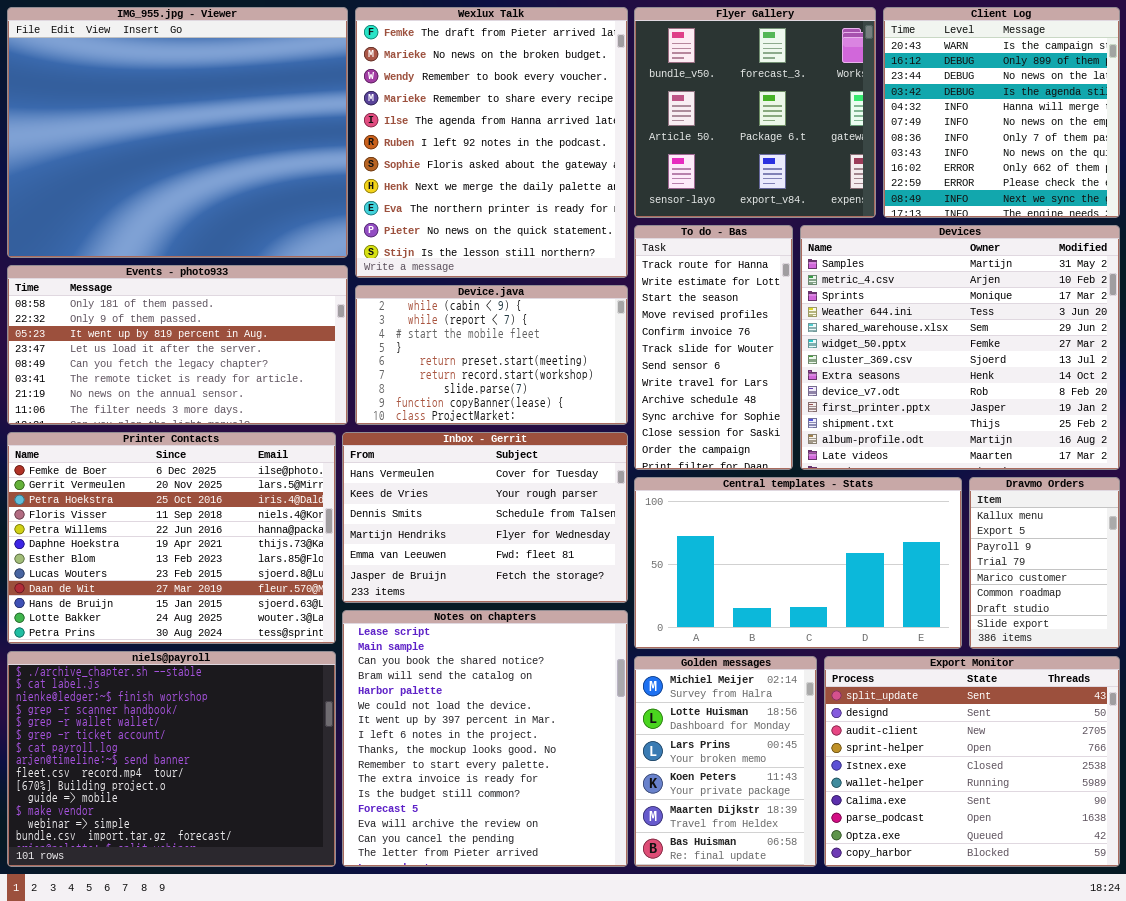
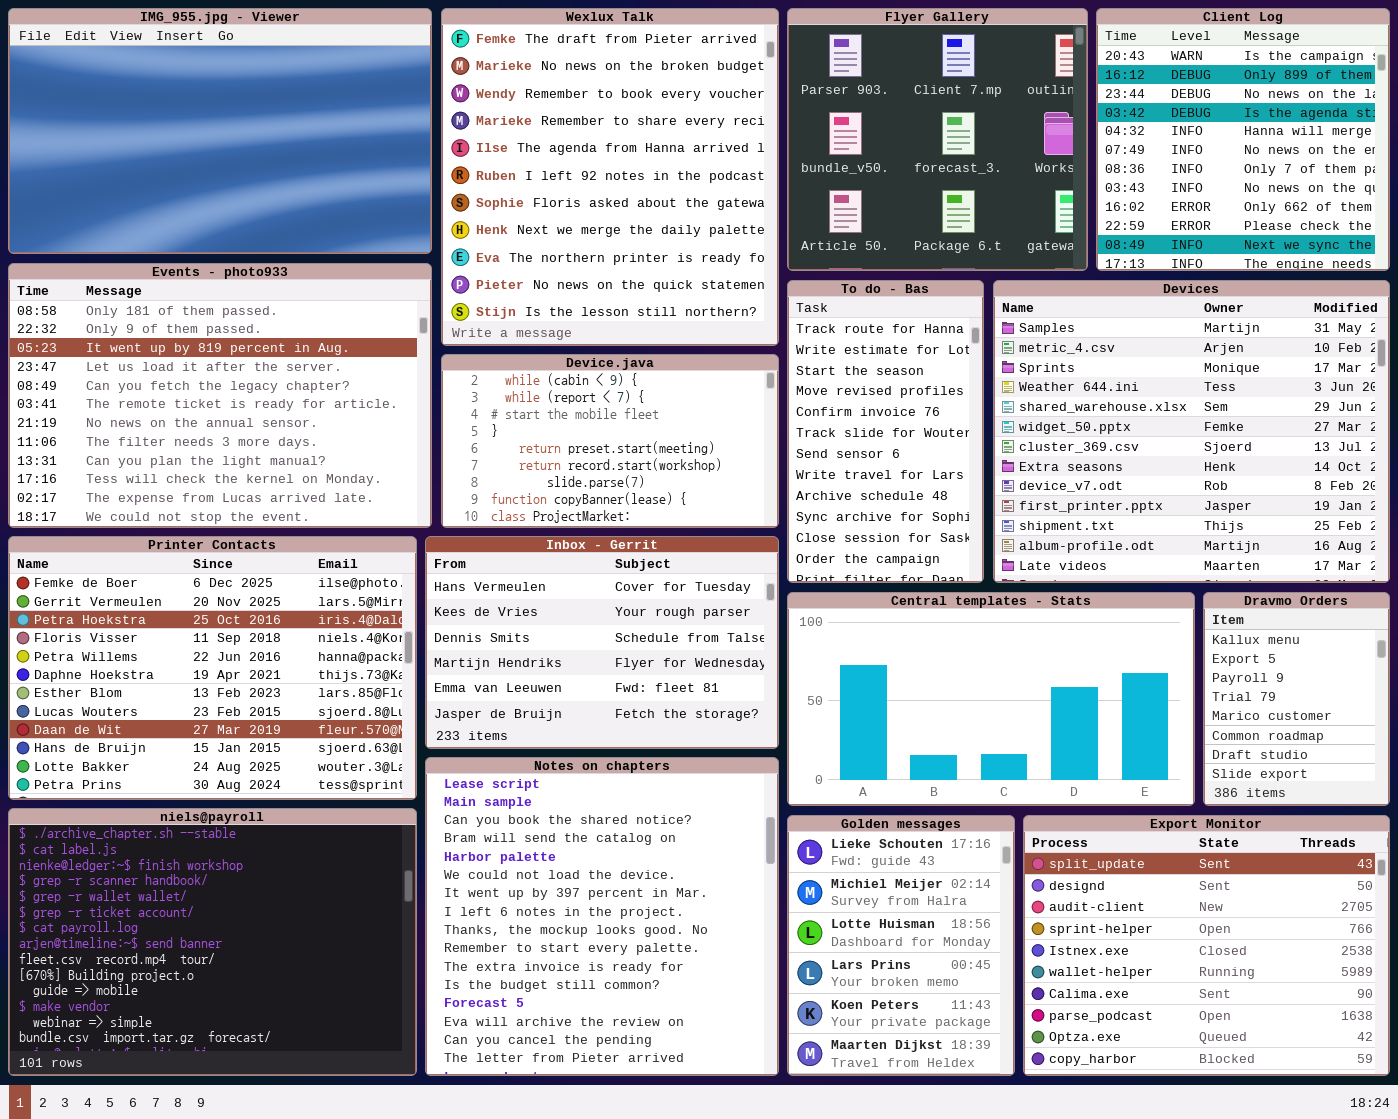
IMG_955.jpg - Viewer: [7,7,348,258] -> [8,8,432,254], resized
Flyer Gallery: [634,7,876,218] -> [787,8,1088,271], scrolled up 1 row
Events - photo933: [7,265,348,425] -> [8,263,432,528], resized
Golden messages: [634,656,817,867] -> [787,815,1015,1076], scrolled up 1 row

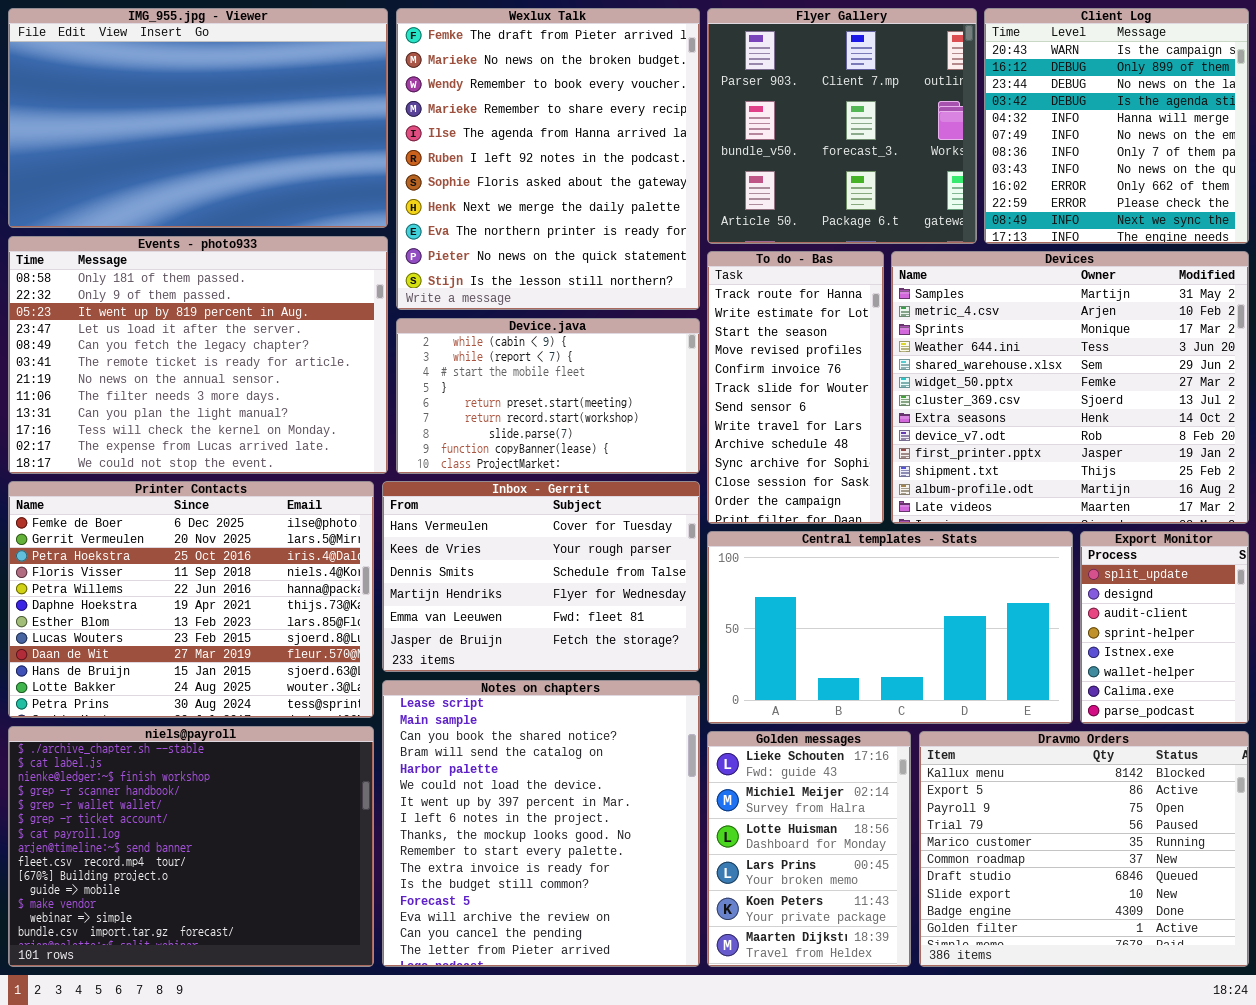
Dravmo Orders: [1203,592,1390,806] -> [919,731,1249,967], moved, resized
Export Monitor: [1023,815,1390,1076] -> [1080,531,1249,724], moved, resized

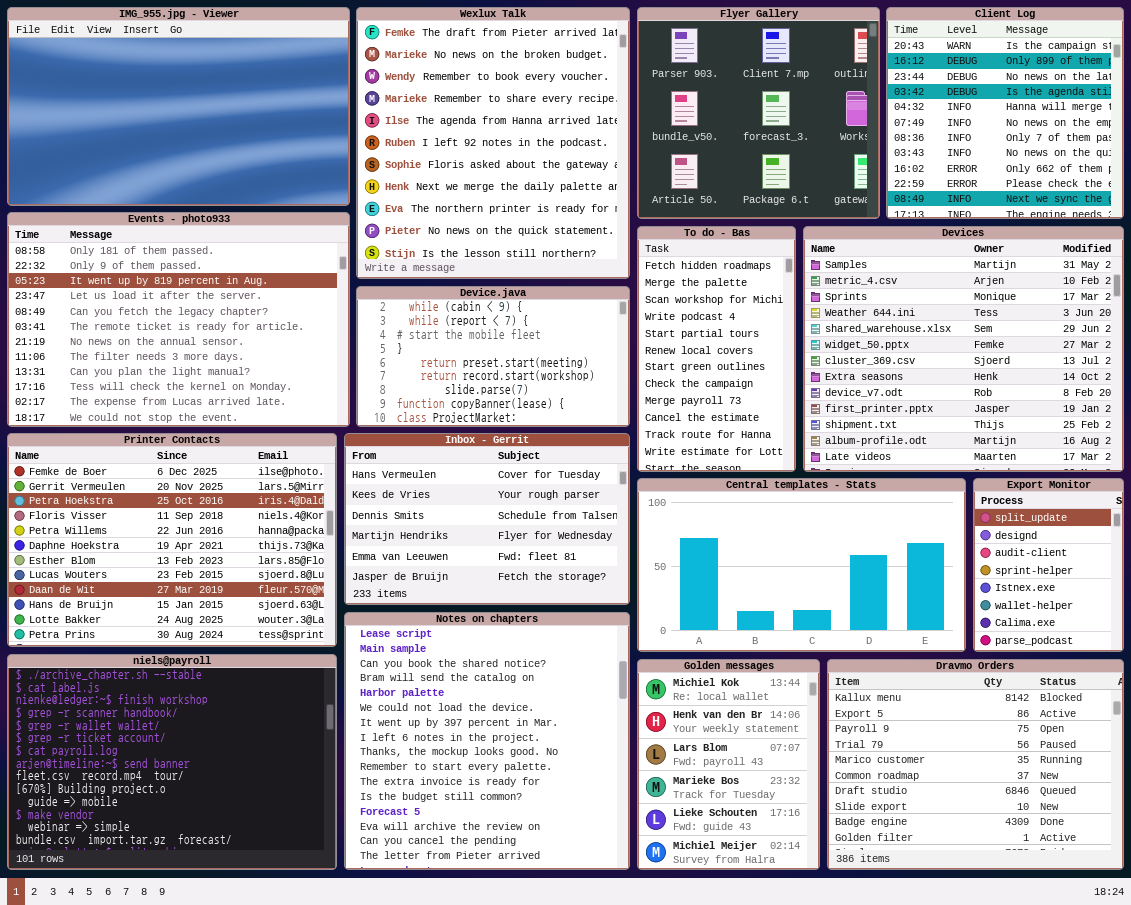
To do - Bas: [707,251,884,524] -> [637,226,796,472], scrolled up 10 rows
Golden messages: [707,731,911,967] -> [637,659,820,870], scrolled up 4 rows

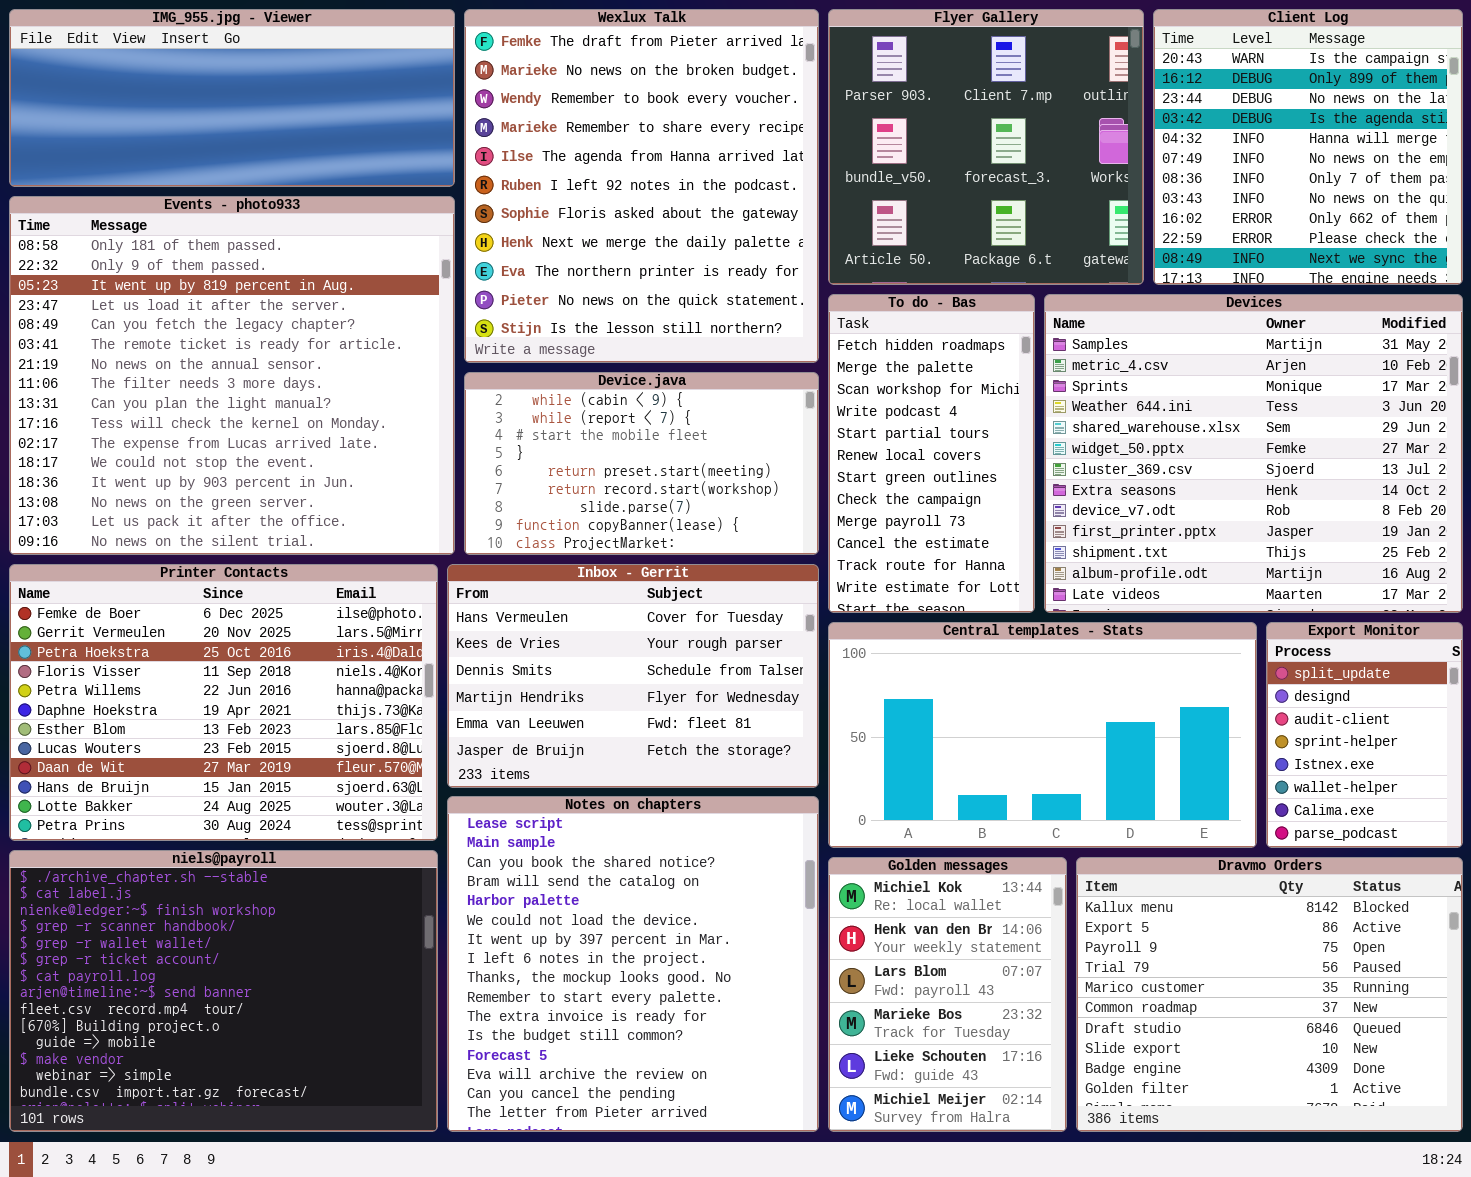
IMG_955.jpg - Viewer: [7,7,350,206] -> [9,9,455,187], resized
Events - photo933: [7,212,350,427] -> [9,196,455,555], resized

